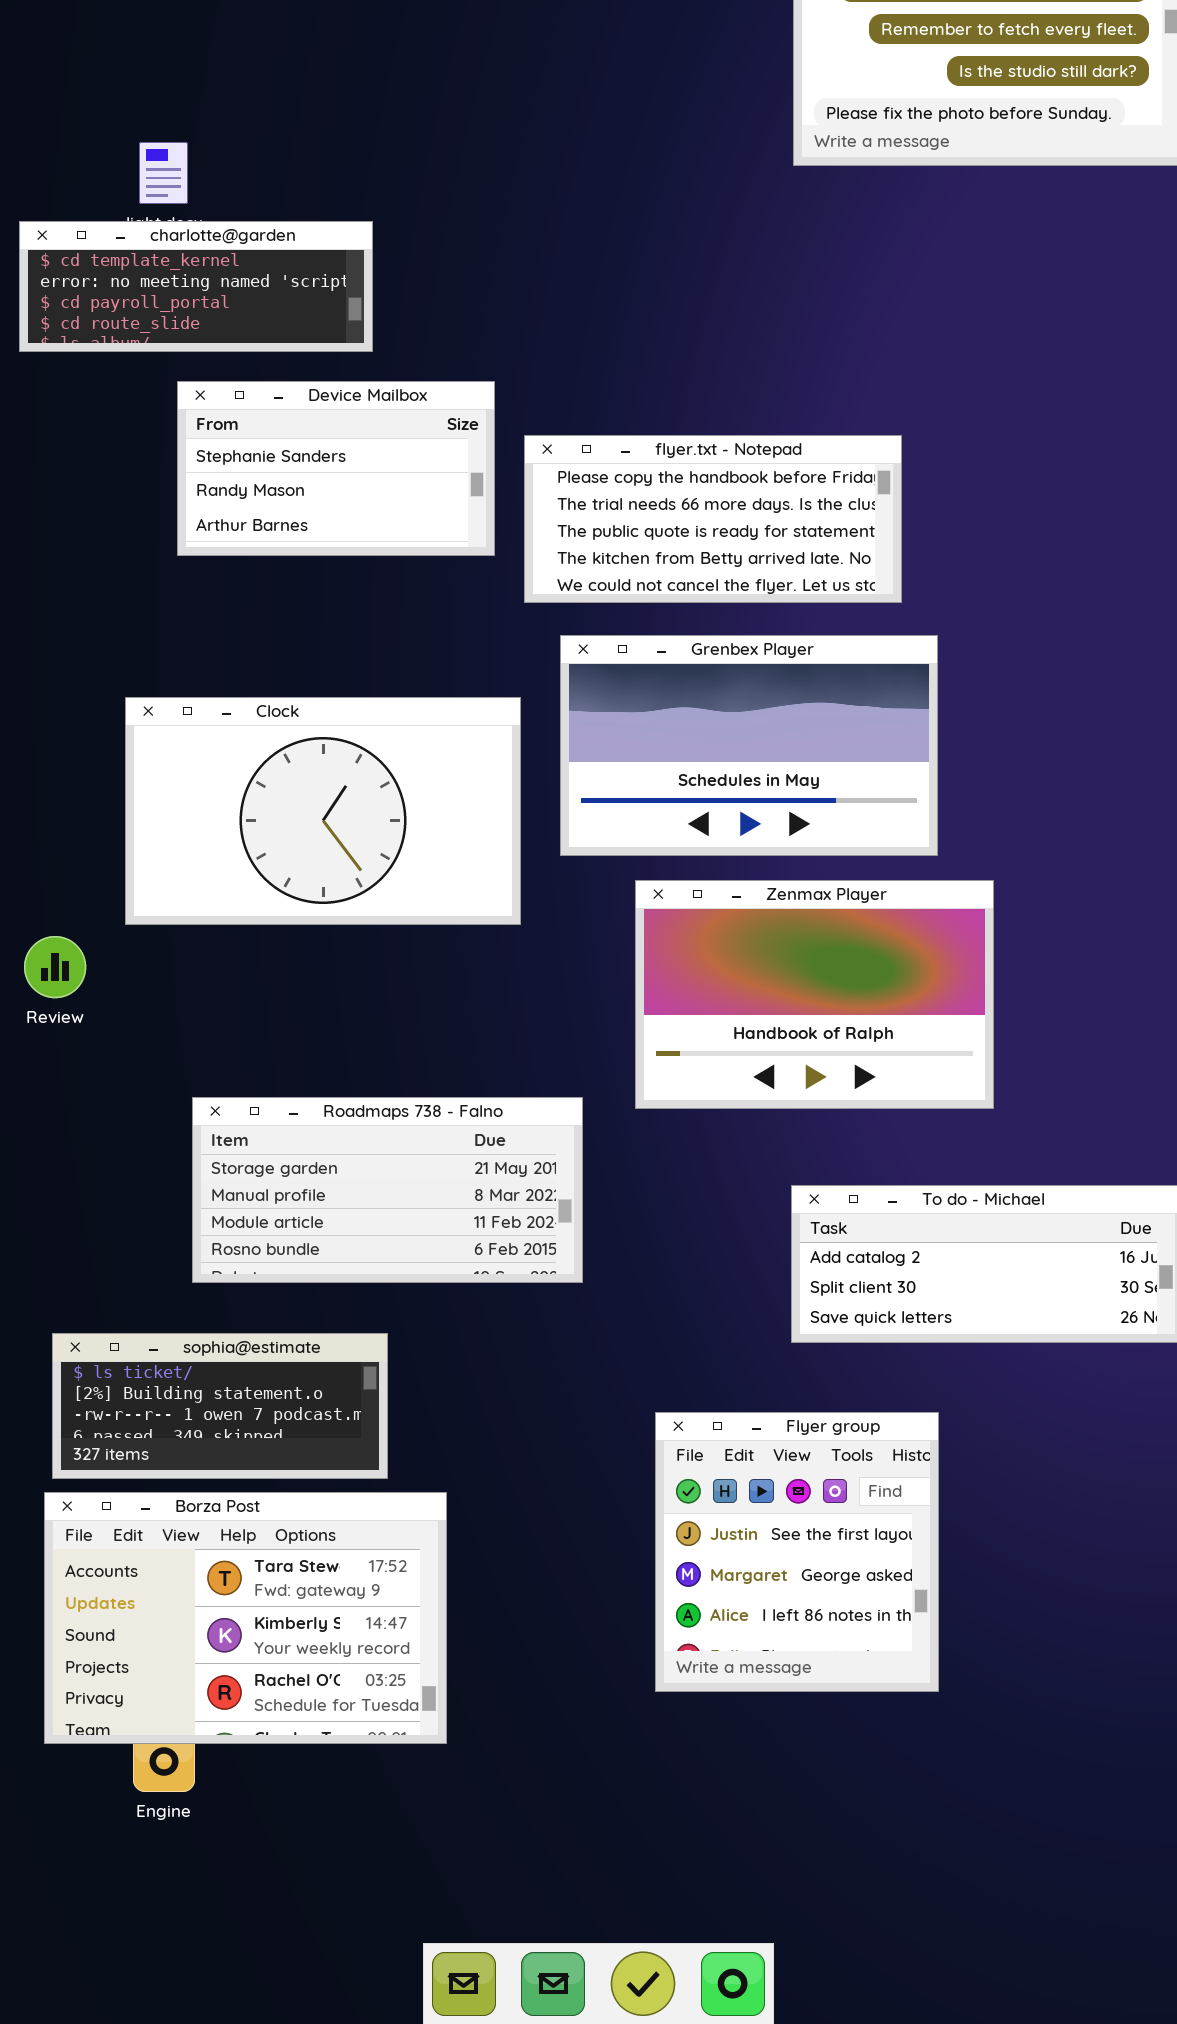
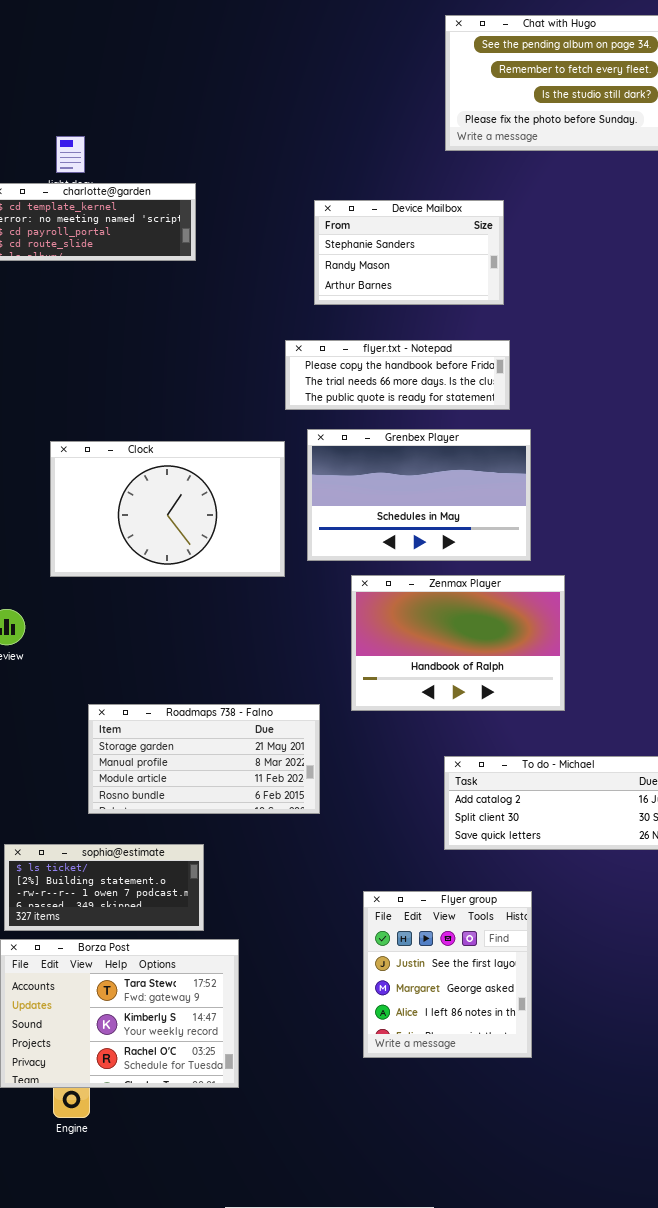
Device Mailbox: [177,381,495,556] -> [314,200,504,305], moved
flyer.txt - Notepad: [524,435,902,603] -> [285,340,510,410], resized
Clock: [125,697,521,925] -> [50,441,285,577], moved

